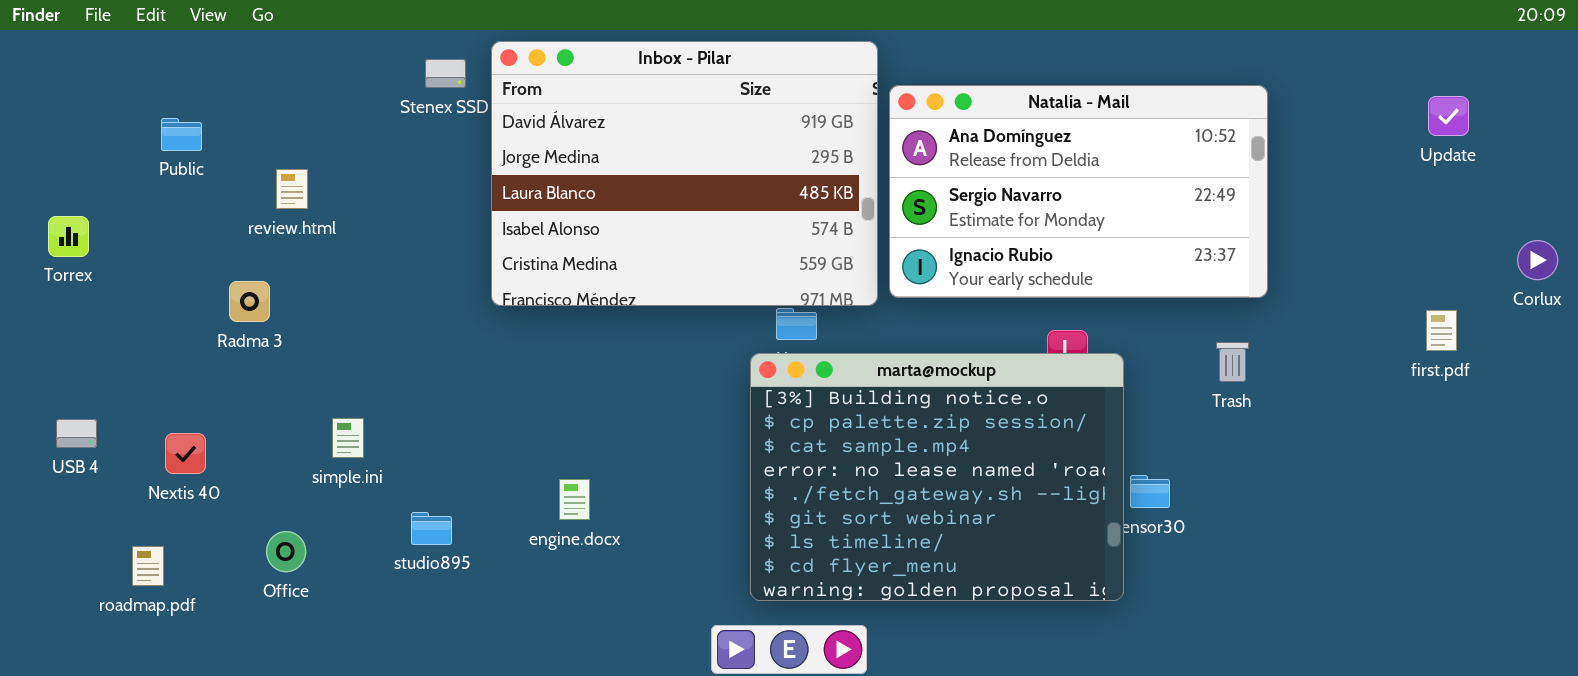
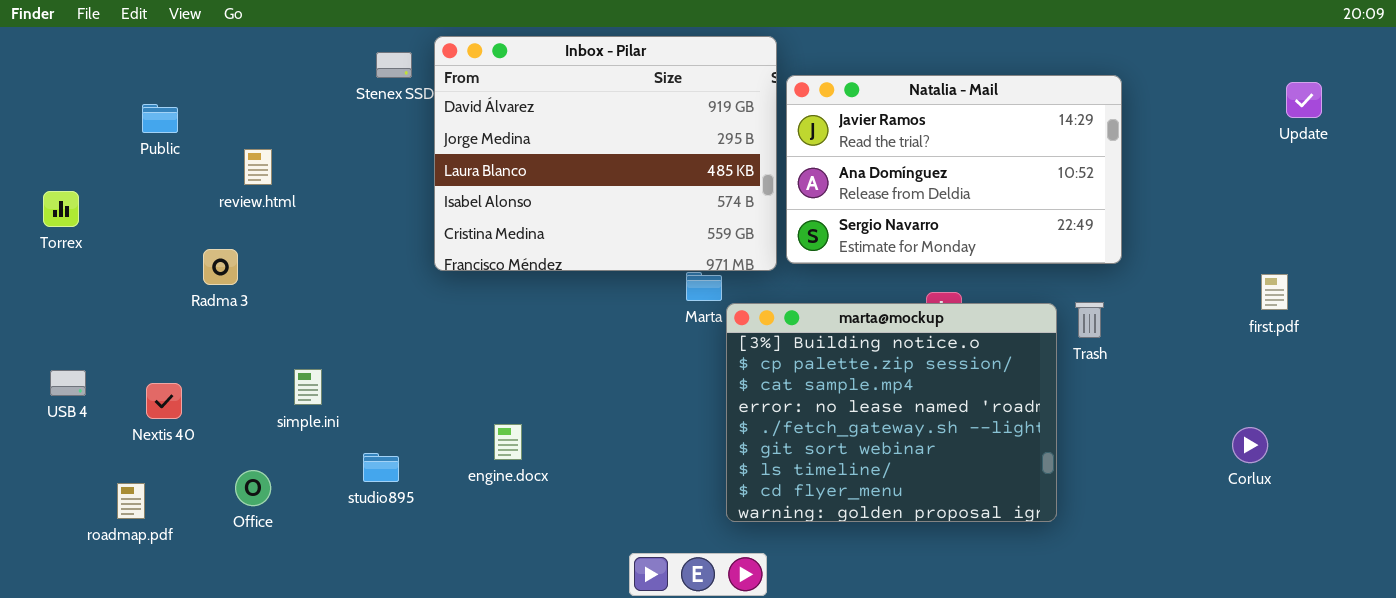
Natalia - Mail: [889,85,1268,298] -> [786,75,1122,264], scrolled up 1 row
Update: [1428,96,1469,136] -> [1286,82,1322,118], moved
Corlux: [1517,240,1558,280] -> [1232,427,1268,463], moved
marta@mockup: [750,353,1124,601] -> [726,303,1057,522], moved

